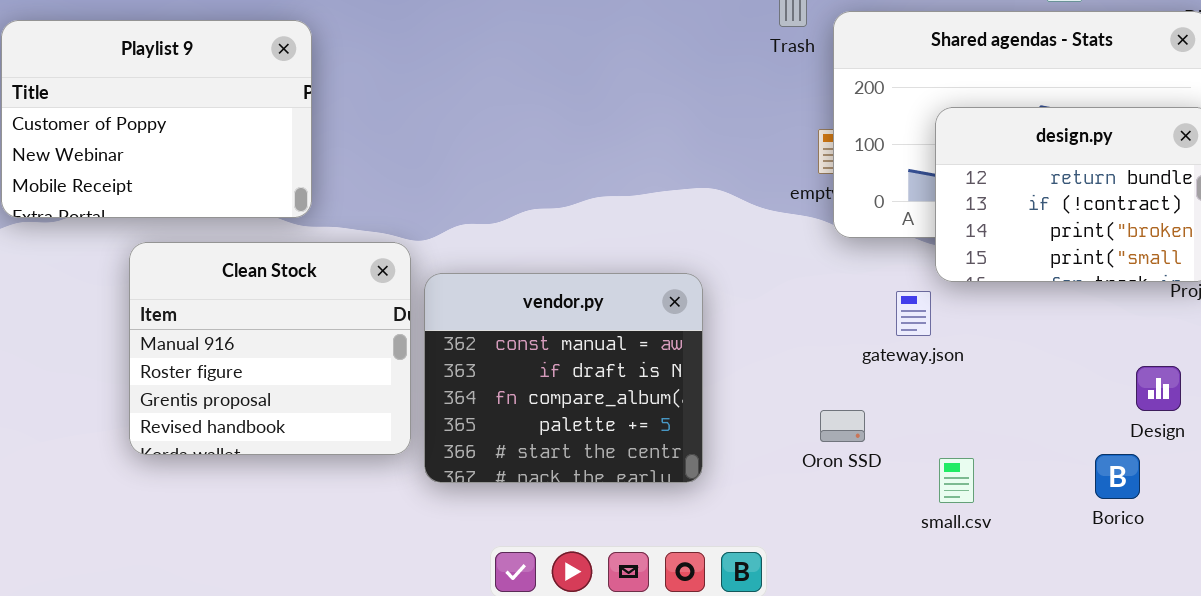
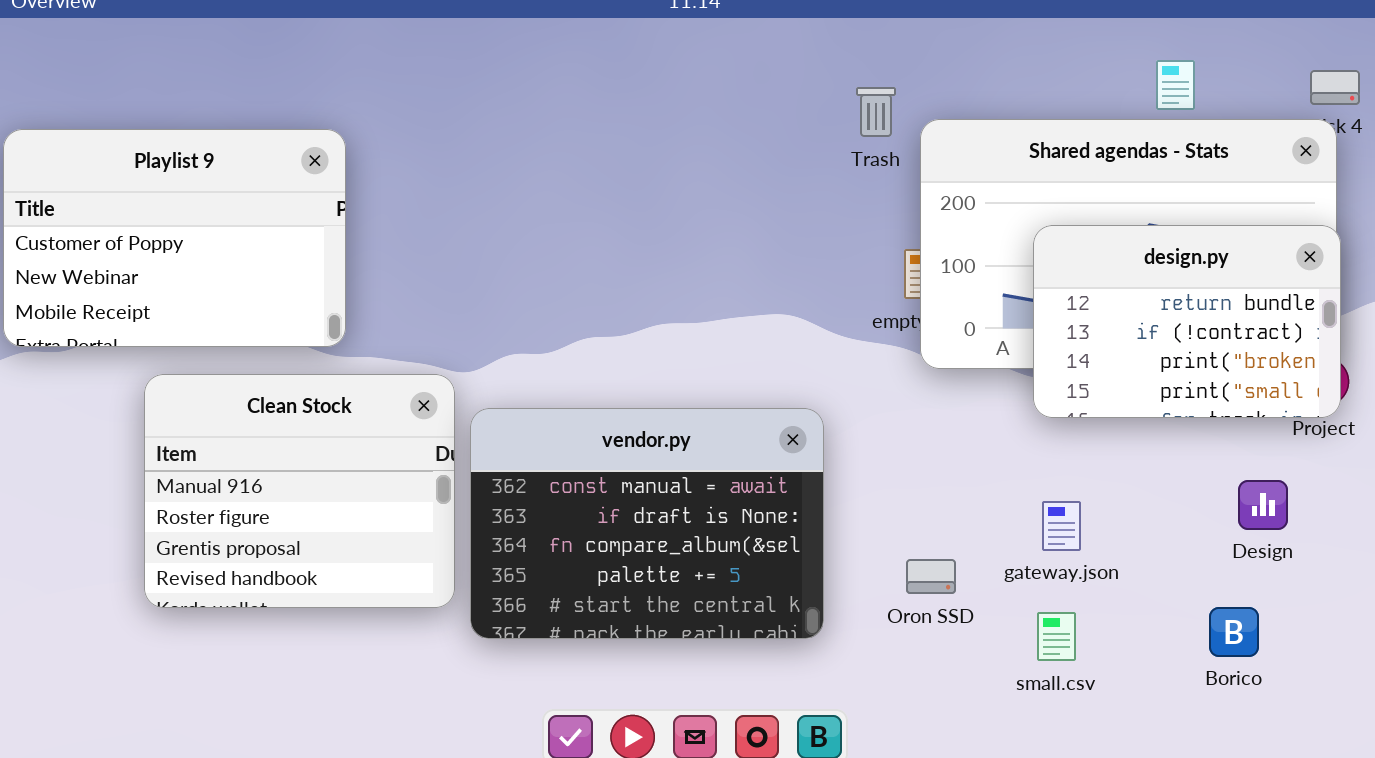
vendor.py: [424,273,703,483] -> [470,408,824,639], resized
gateway.json: [896,291,931,336] -> [1042,501,1081,551], moved
Design: [1136,366,1181,411] -> [1238,480,1288,530], moved

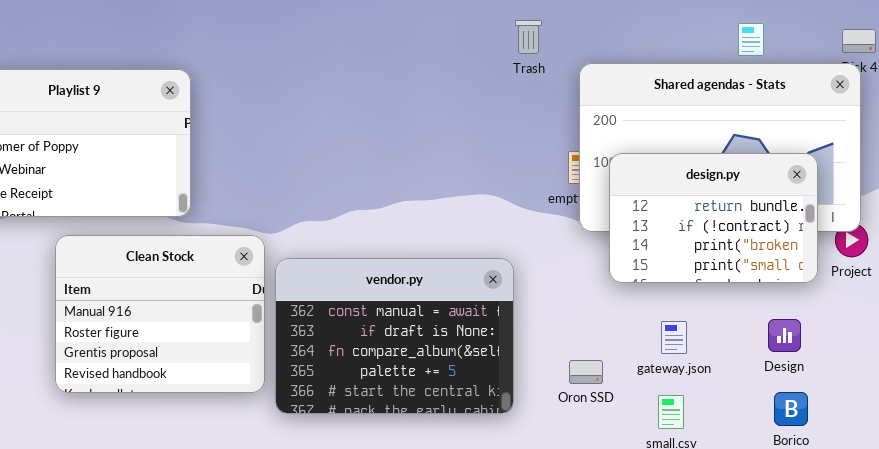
Trash: [856,87,896,137] -> [515,20,542,54], moved
design.py: [1033,225,1341,418] -> [609,153,818,283], moved
Design: [1238,480,1288,530] -> [768,319,801,352], moved

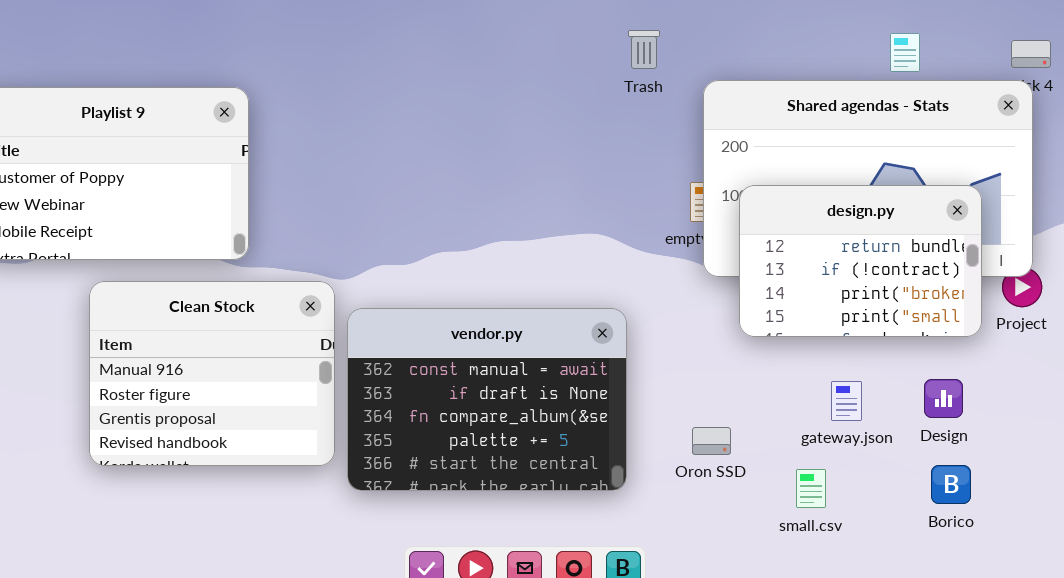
gateway.json: [661,321,687,354] -> [831,381,862,421], moved

